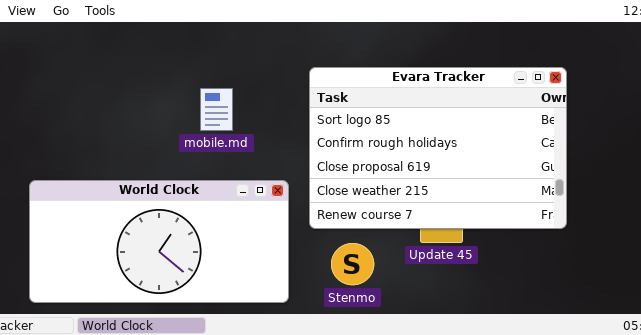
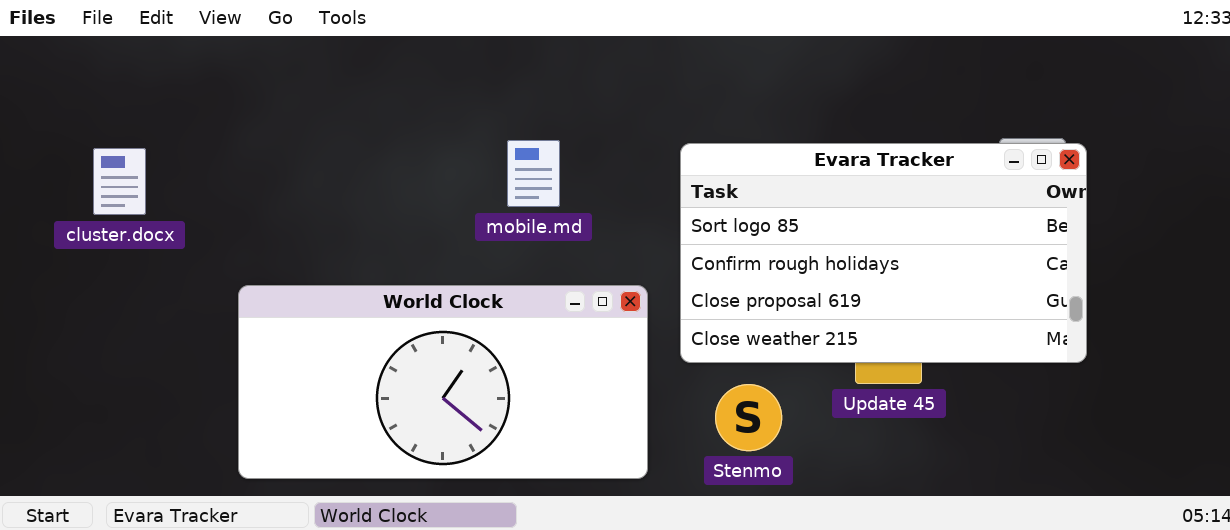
Evara Tracker: [309,67,567,229] -> [680,143,1087,363], resized

